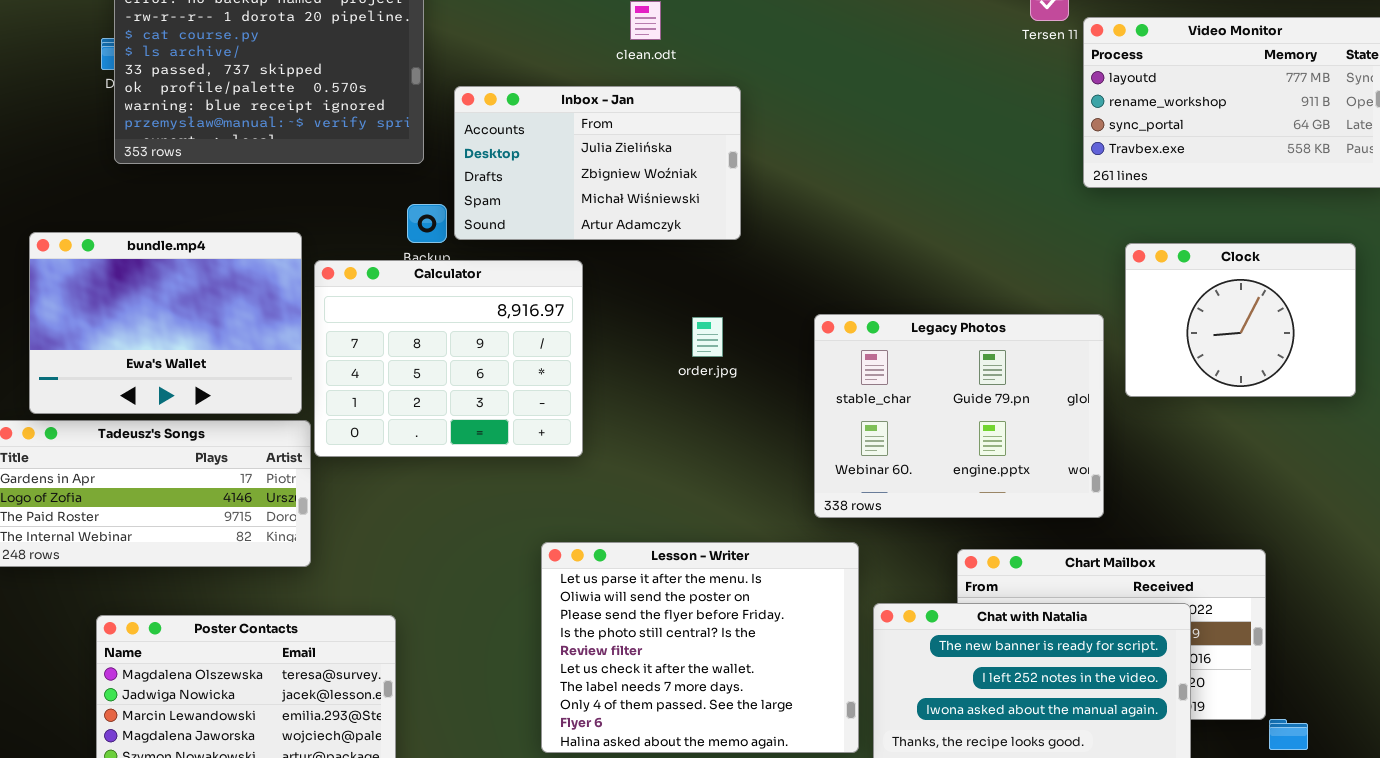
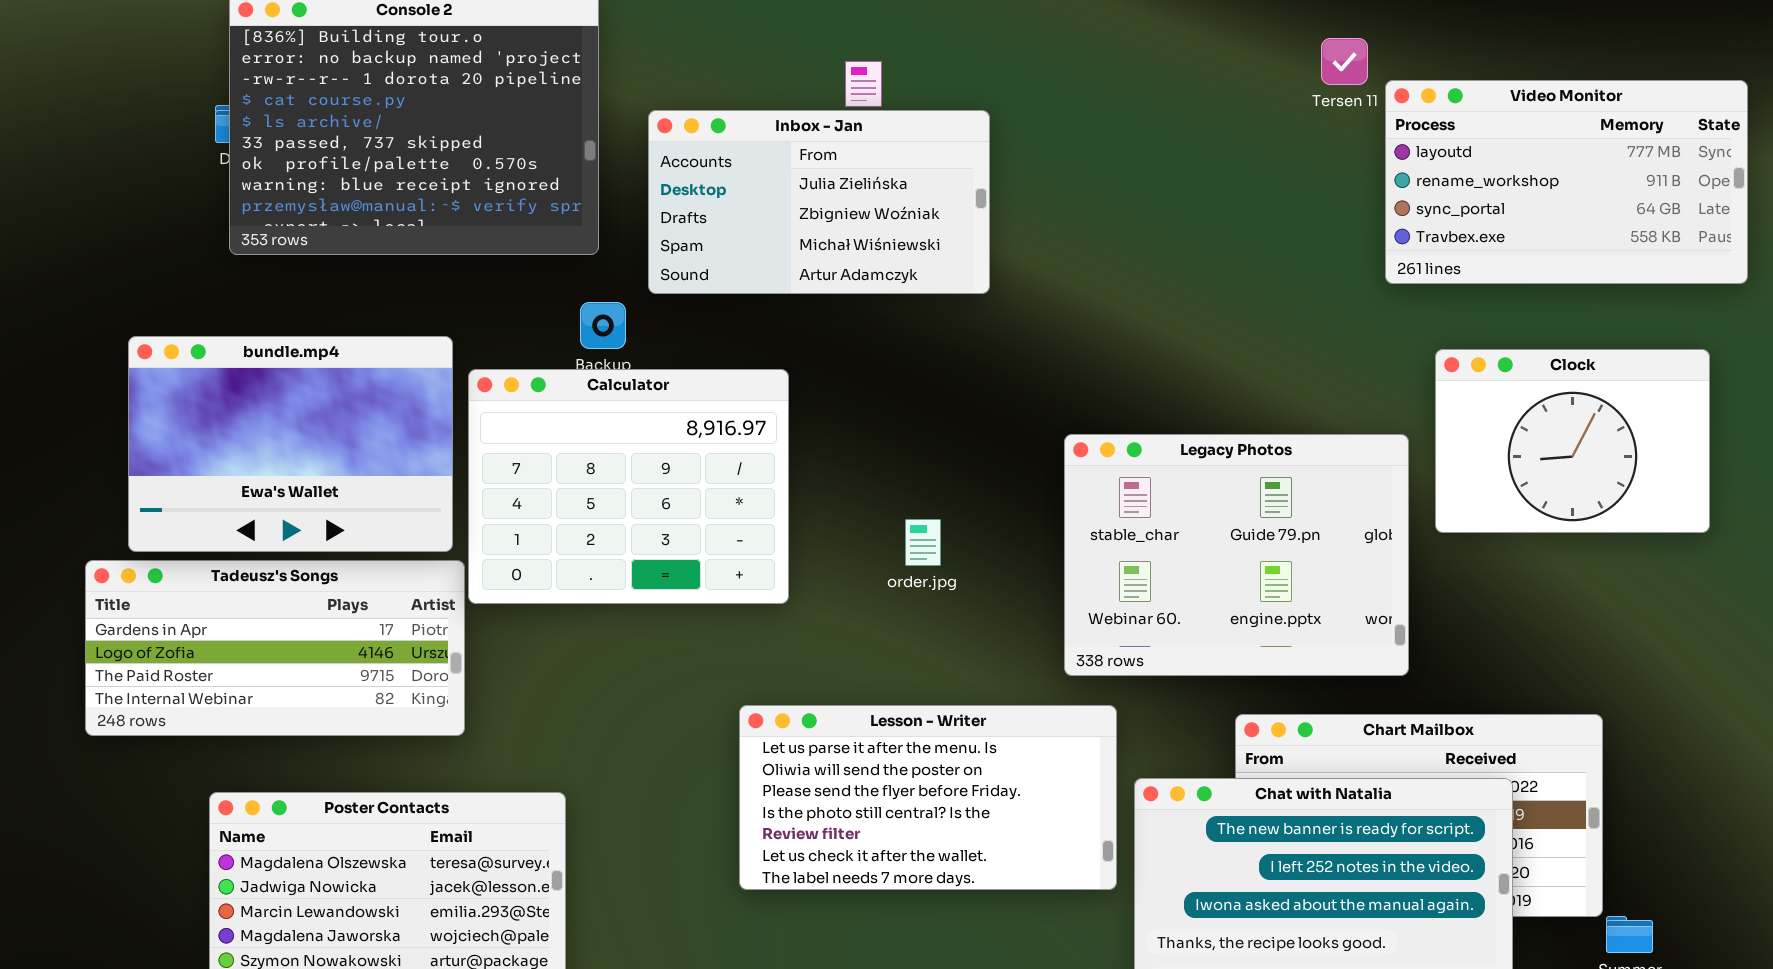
Inbox - Jan: [454,86,741,240] -> [648,110,990,294], moved
order.jpg: [692,317,723,357] -> [905,519,941,566], moved
Lesson - Writer: [541,542,859,753] -> [739,705,1117,890], resized

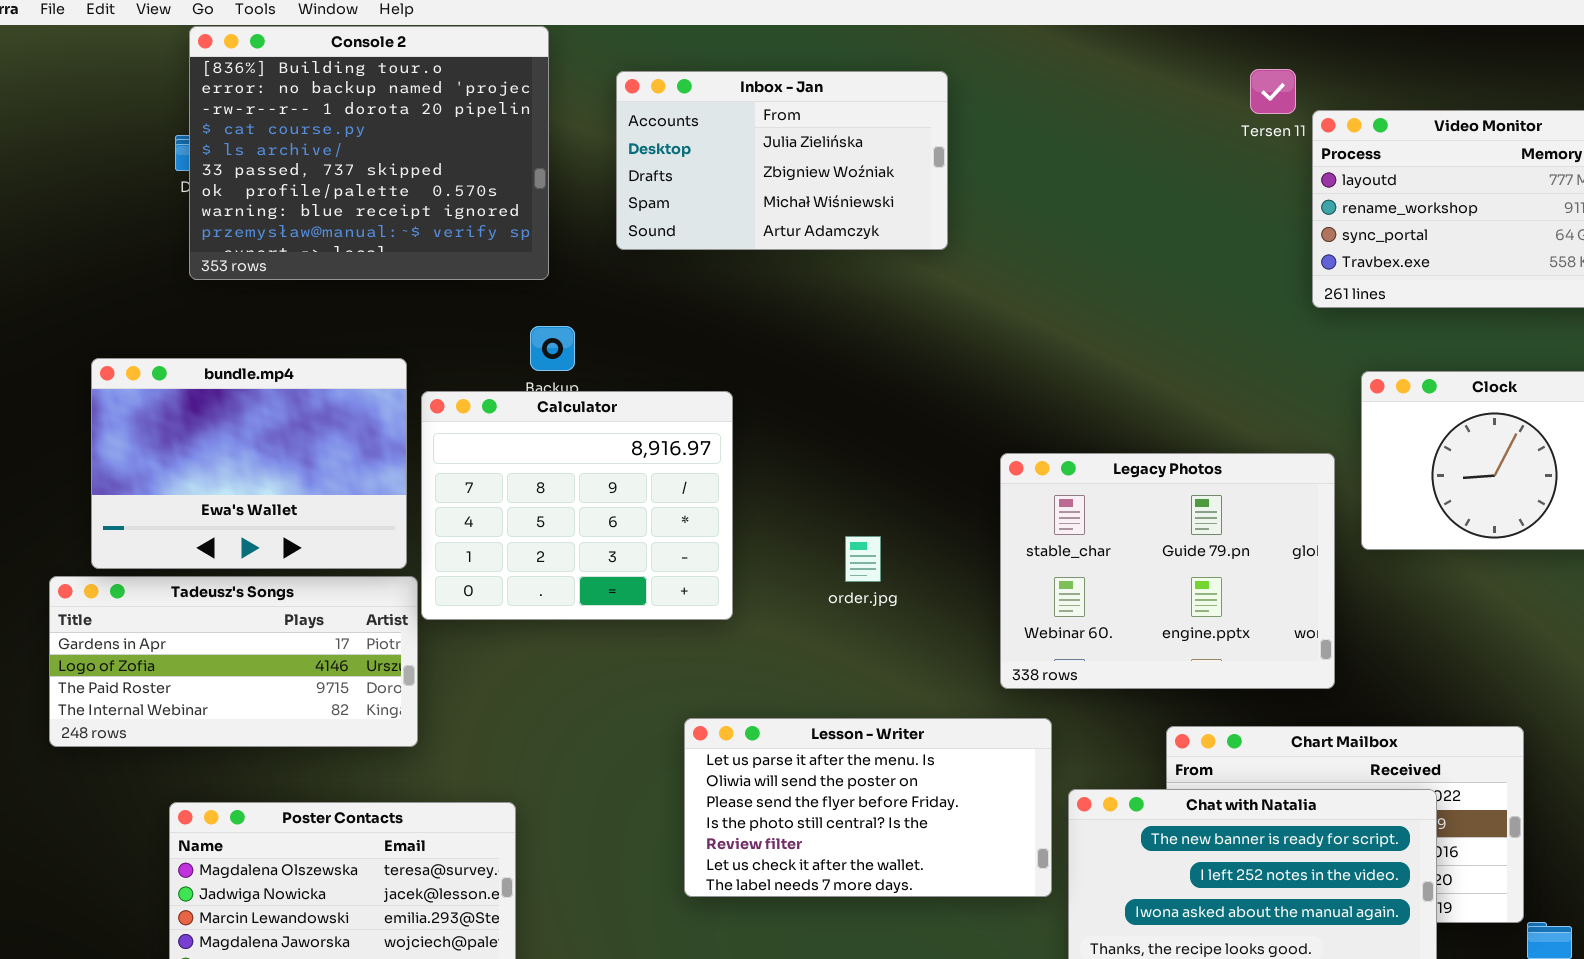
Inbox - Jan: [648,110,990,294] -> [616,71,948,250], moved

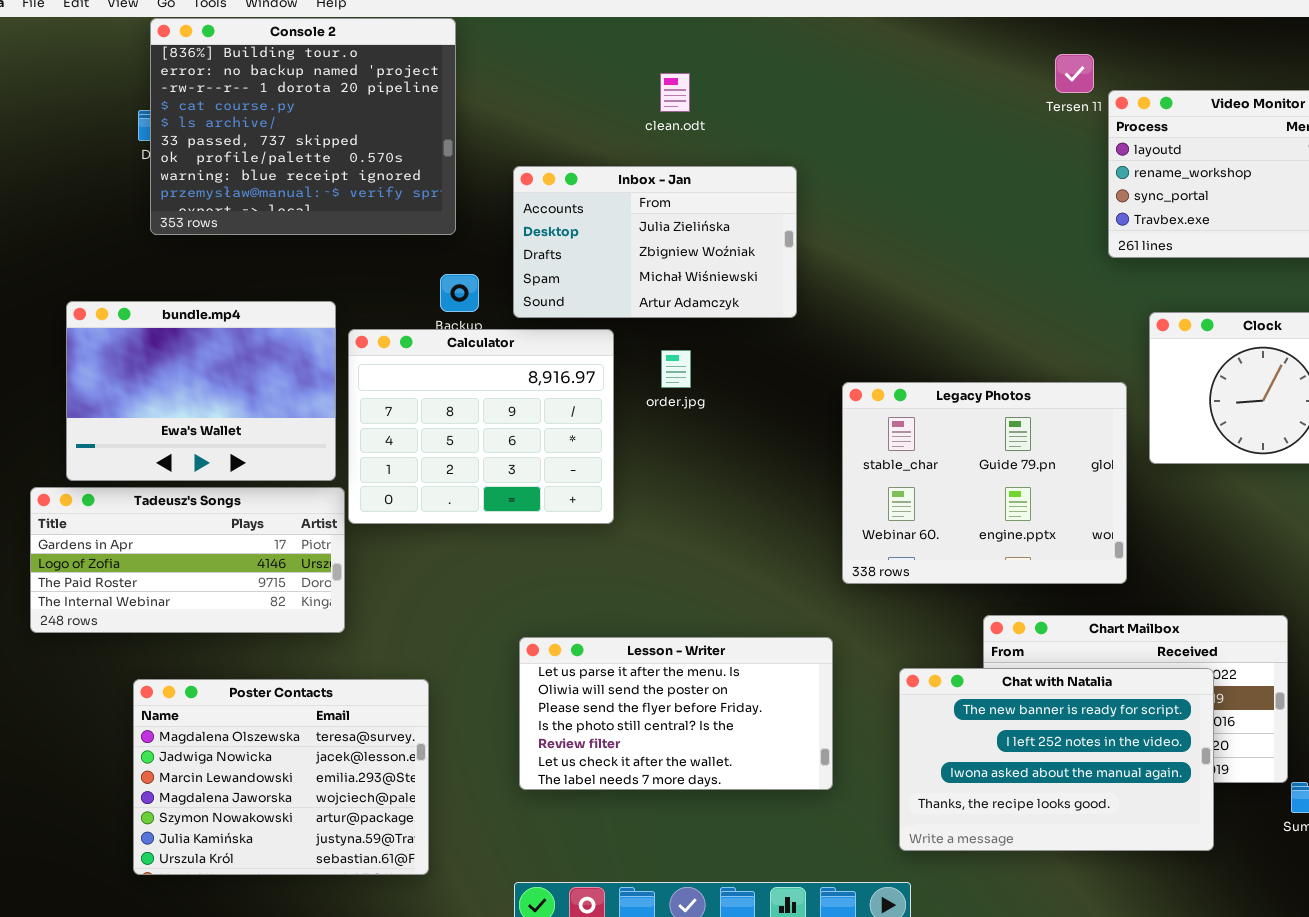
Inbox - Jan: [616,71,948,250] -> [513,166,797,318], moved
order.jpg: [845,536,881,582] -> [661,350,691,388], moved
Lesson - Writer: [684,718,1052,897] -> [519,637,833,790], moved

